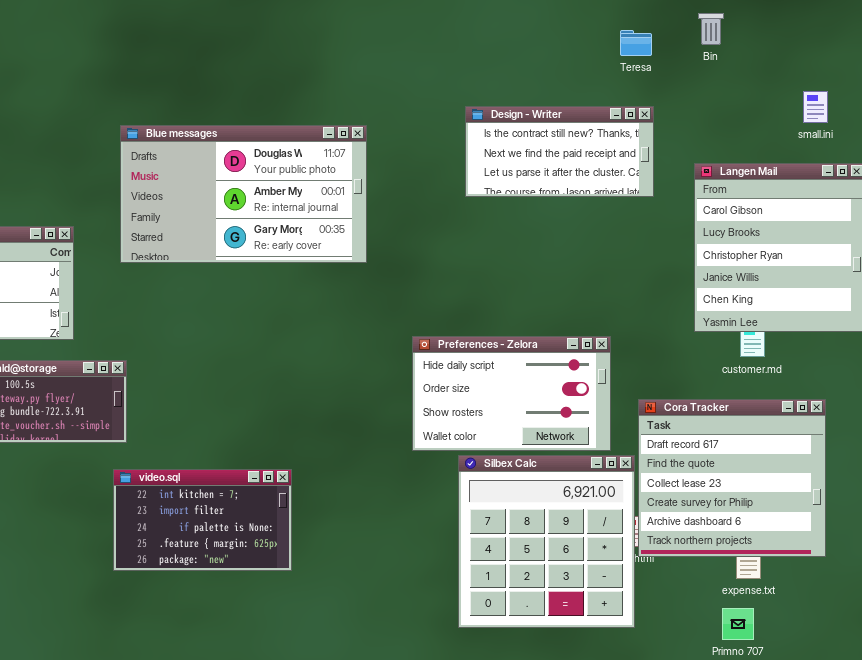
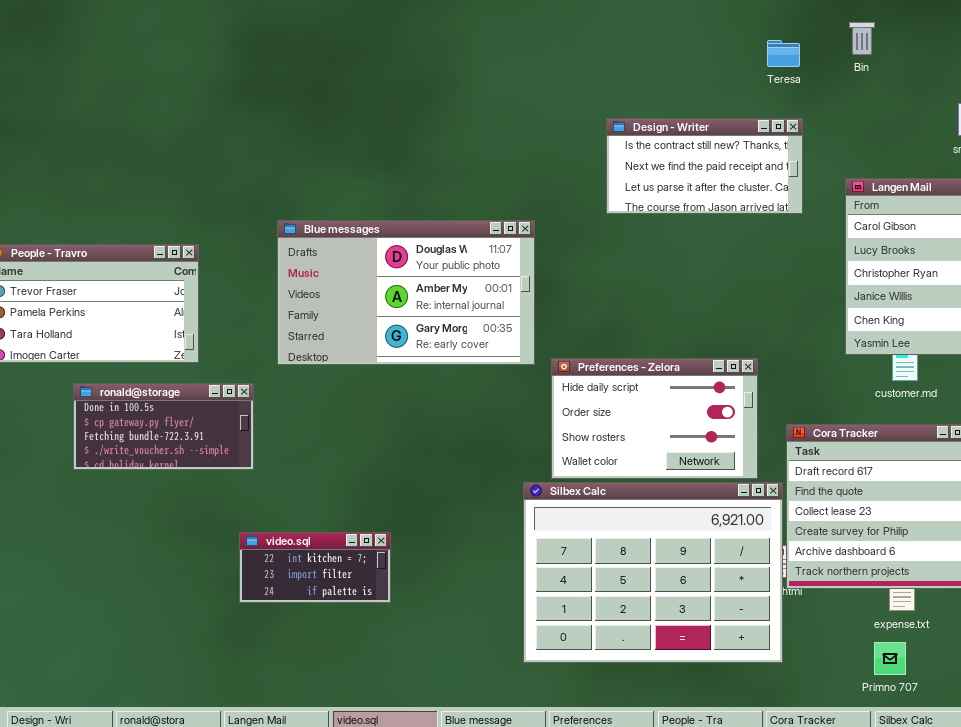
Blue messages: [120,125,367,263] -> [277,220,535,365], moved
Silbex Calc: [458,455,635,628] -> [523,482,783,663], resized
video.sql: [113,469,292,571] -> [239,532,391,603], resized

